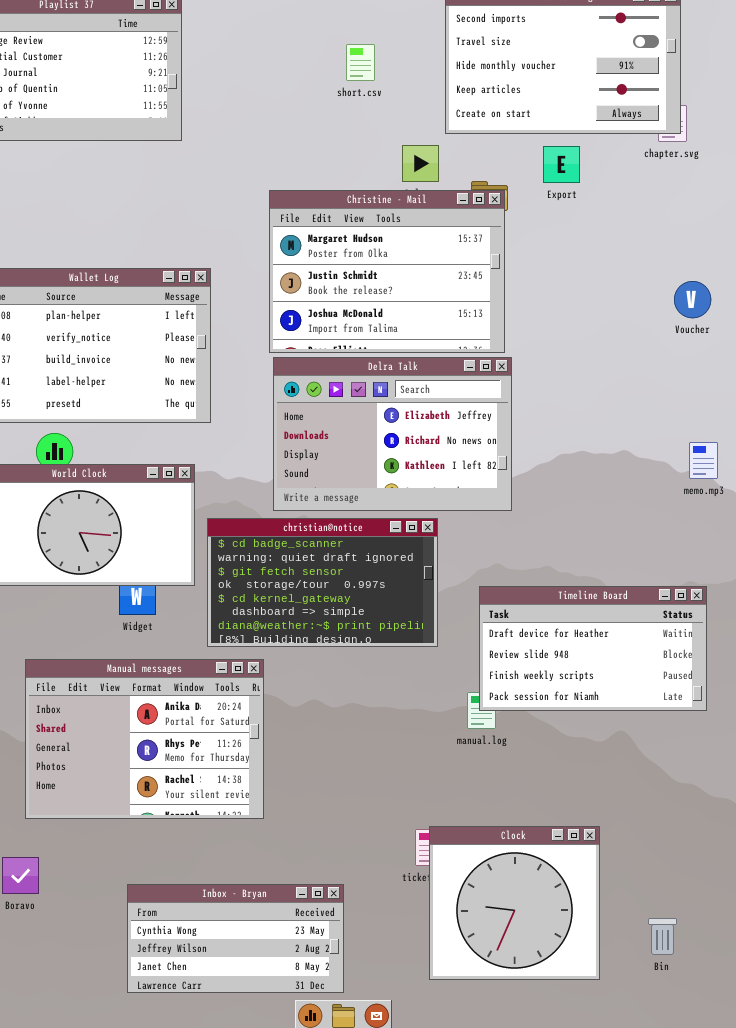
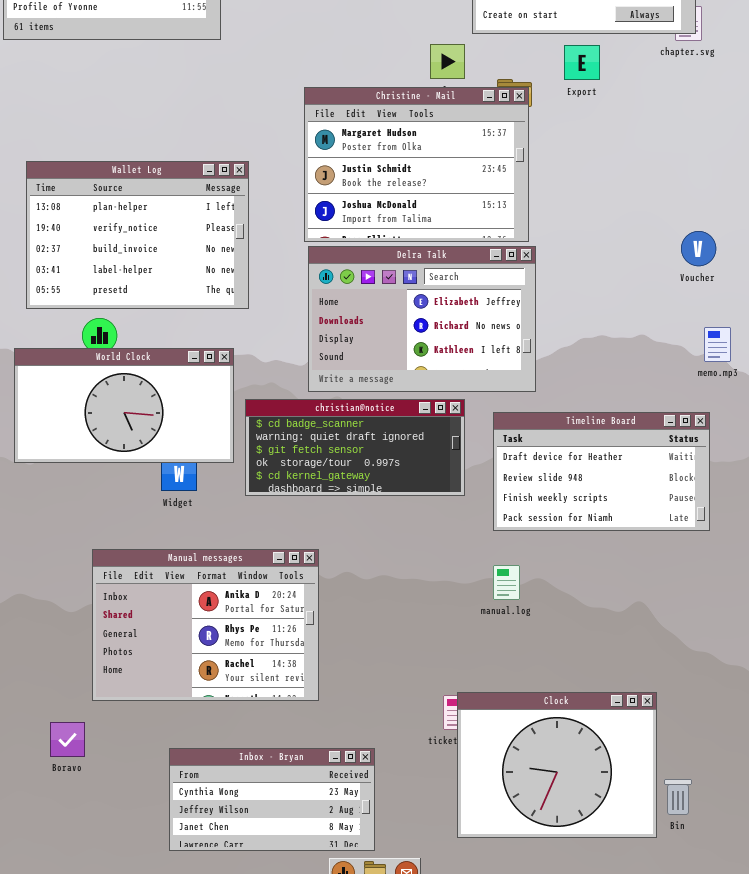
Voucher: [674,281,711,318] -> [681,231,716,266], moved
christian@notice: [207,518,438,647] -> [245,399,465,496], resized
Timeline Board: [479,586,707,711] -> [493,412,710,531], moved
Manual messages: [25,659,264,819] -> [92,549,319,701], moved
Clock: [429,826,600,980] -> [457,692,657,838], resized

